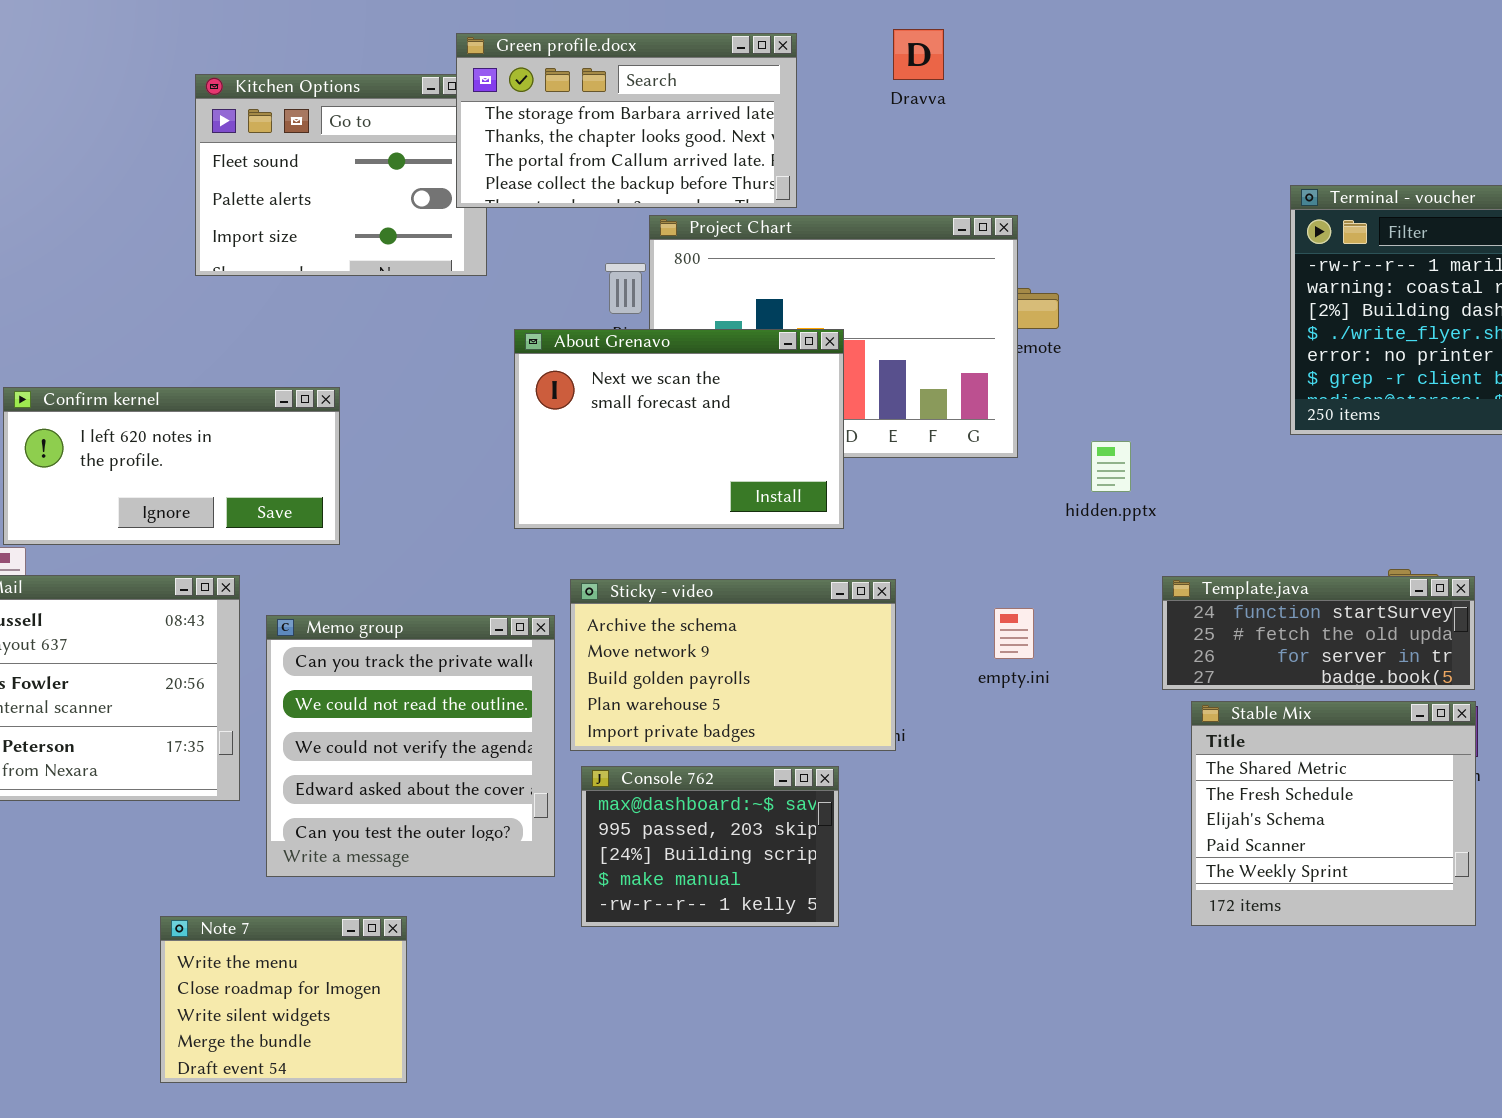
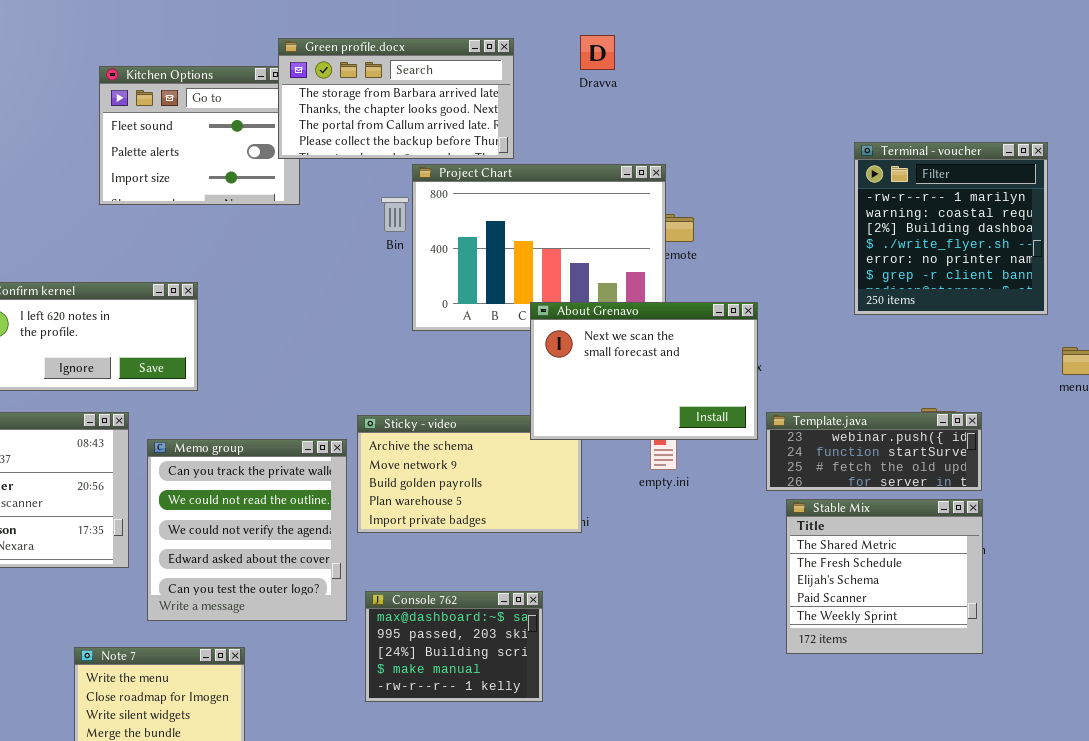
About Grenavo: [514,329,844,529] -> [530,302,758,440], moved
Template.java: [1162,576,1475,690] -> [766,412,982,491], scrolled up 1 row
Console 762: [581,766,839,927] -> [365,591,543,702], moved

